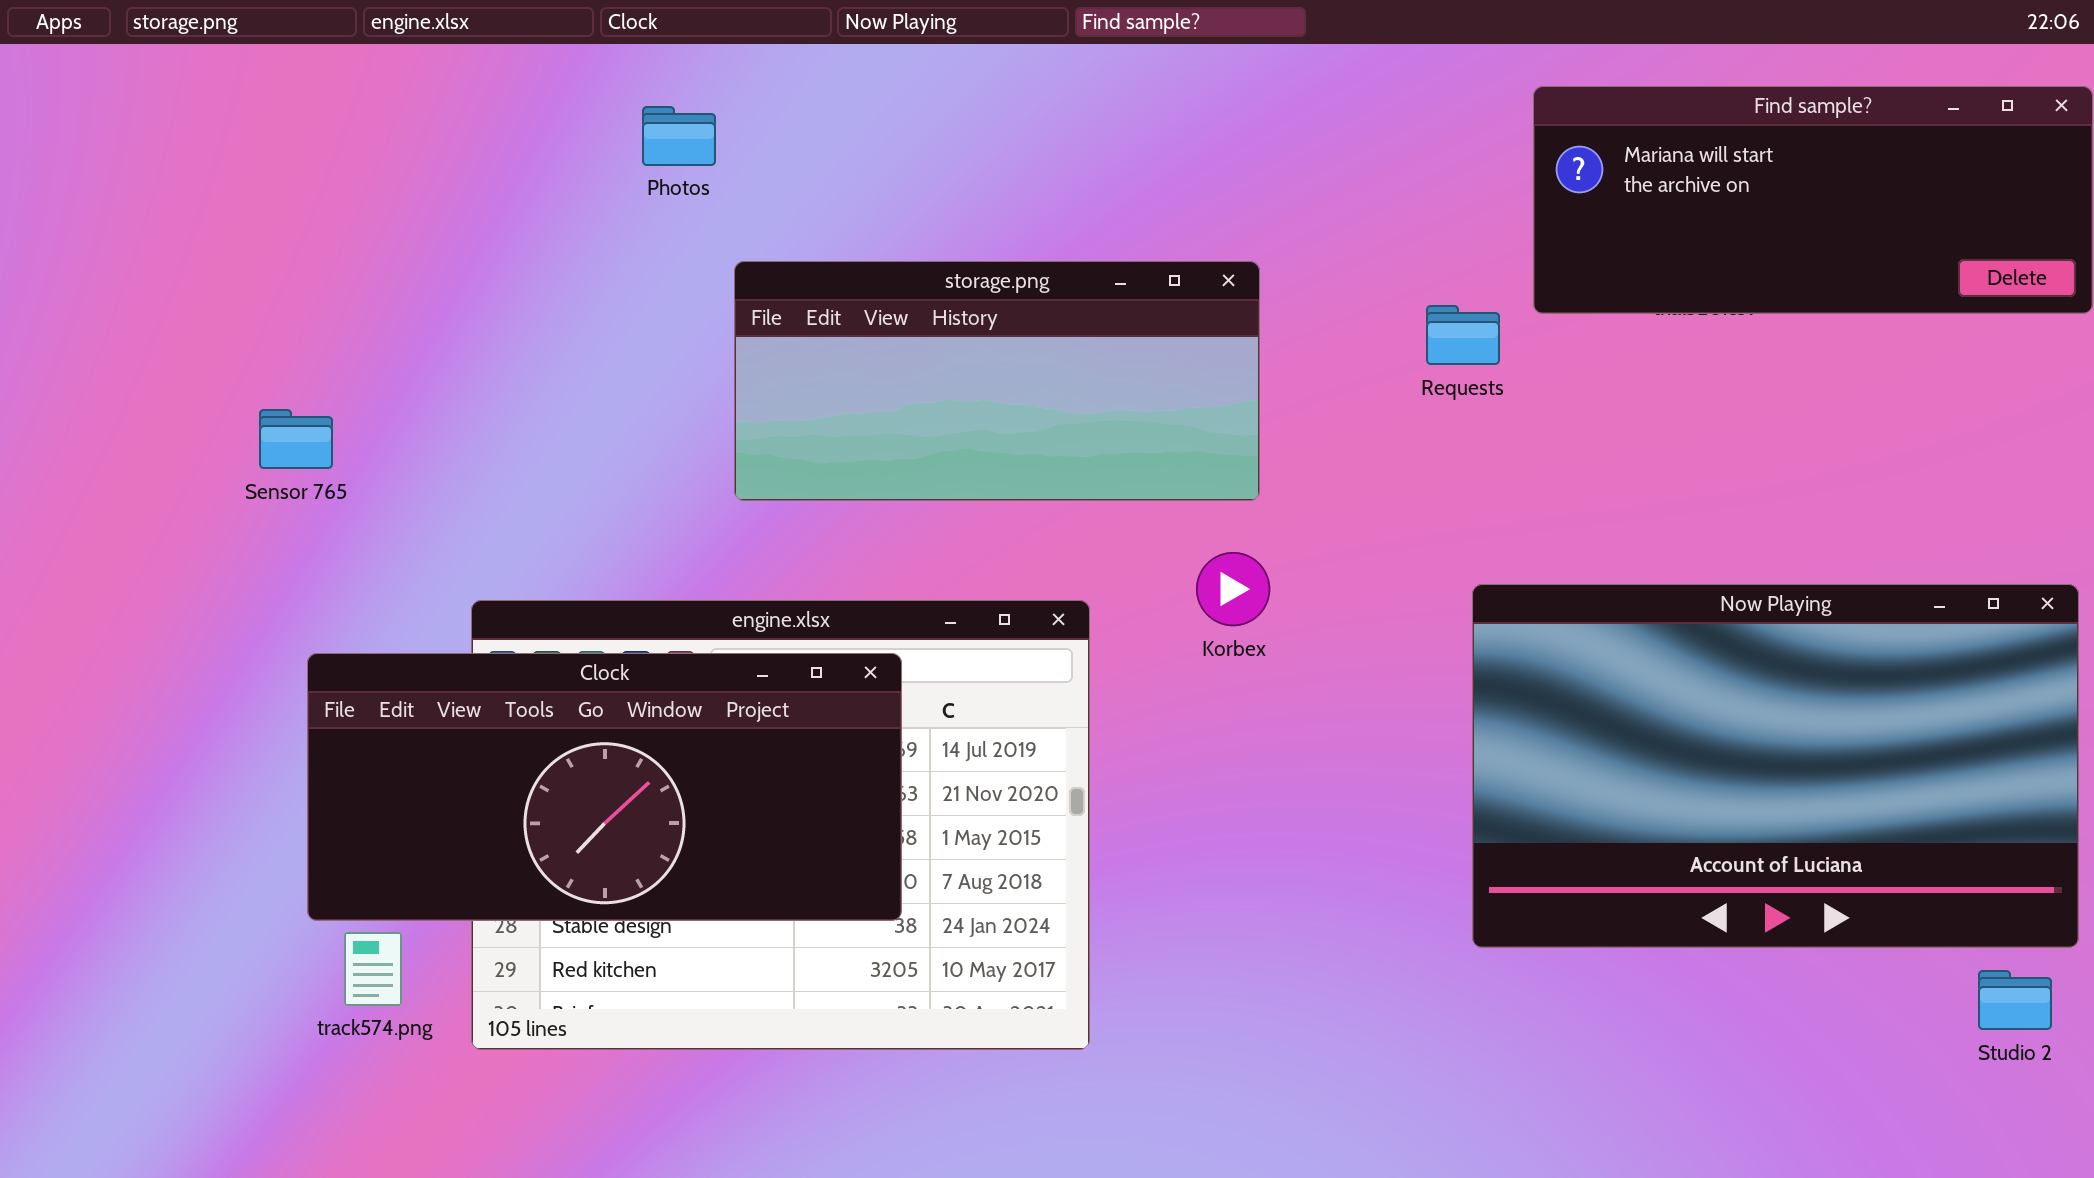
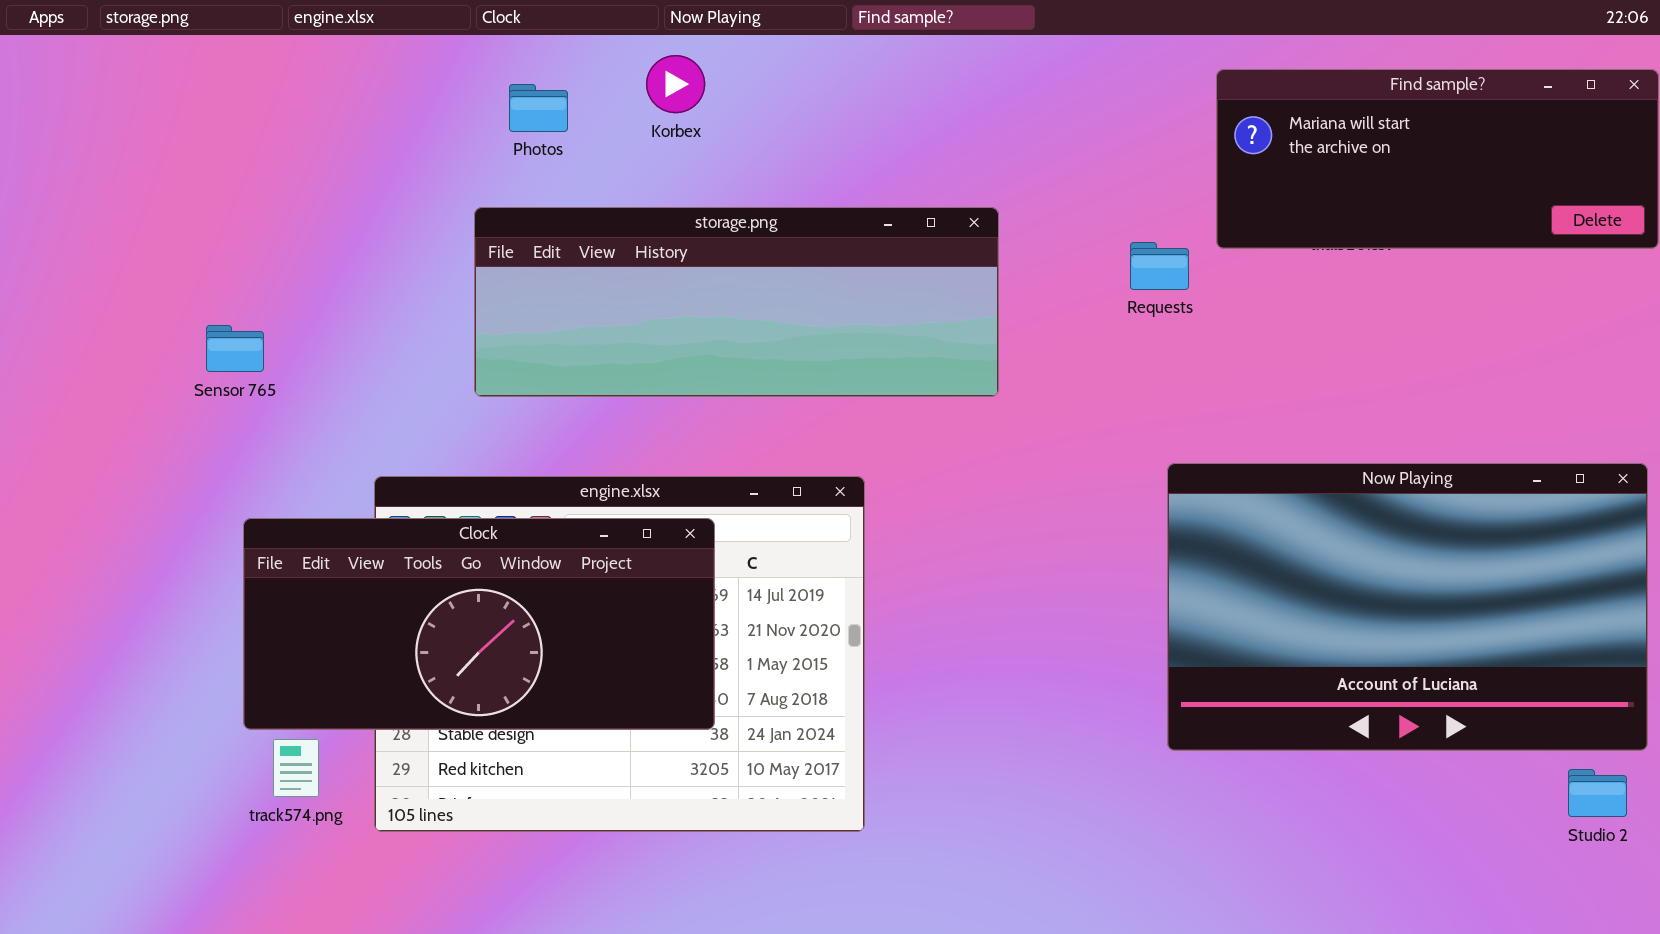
storage.png: [734,261,1260,501] -> [474,207,999,397], resized
Korbex: [1196,552,1270,626] -> [646,55,705,113], moved

